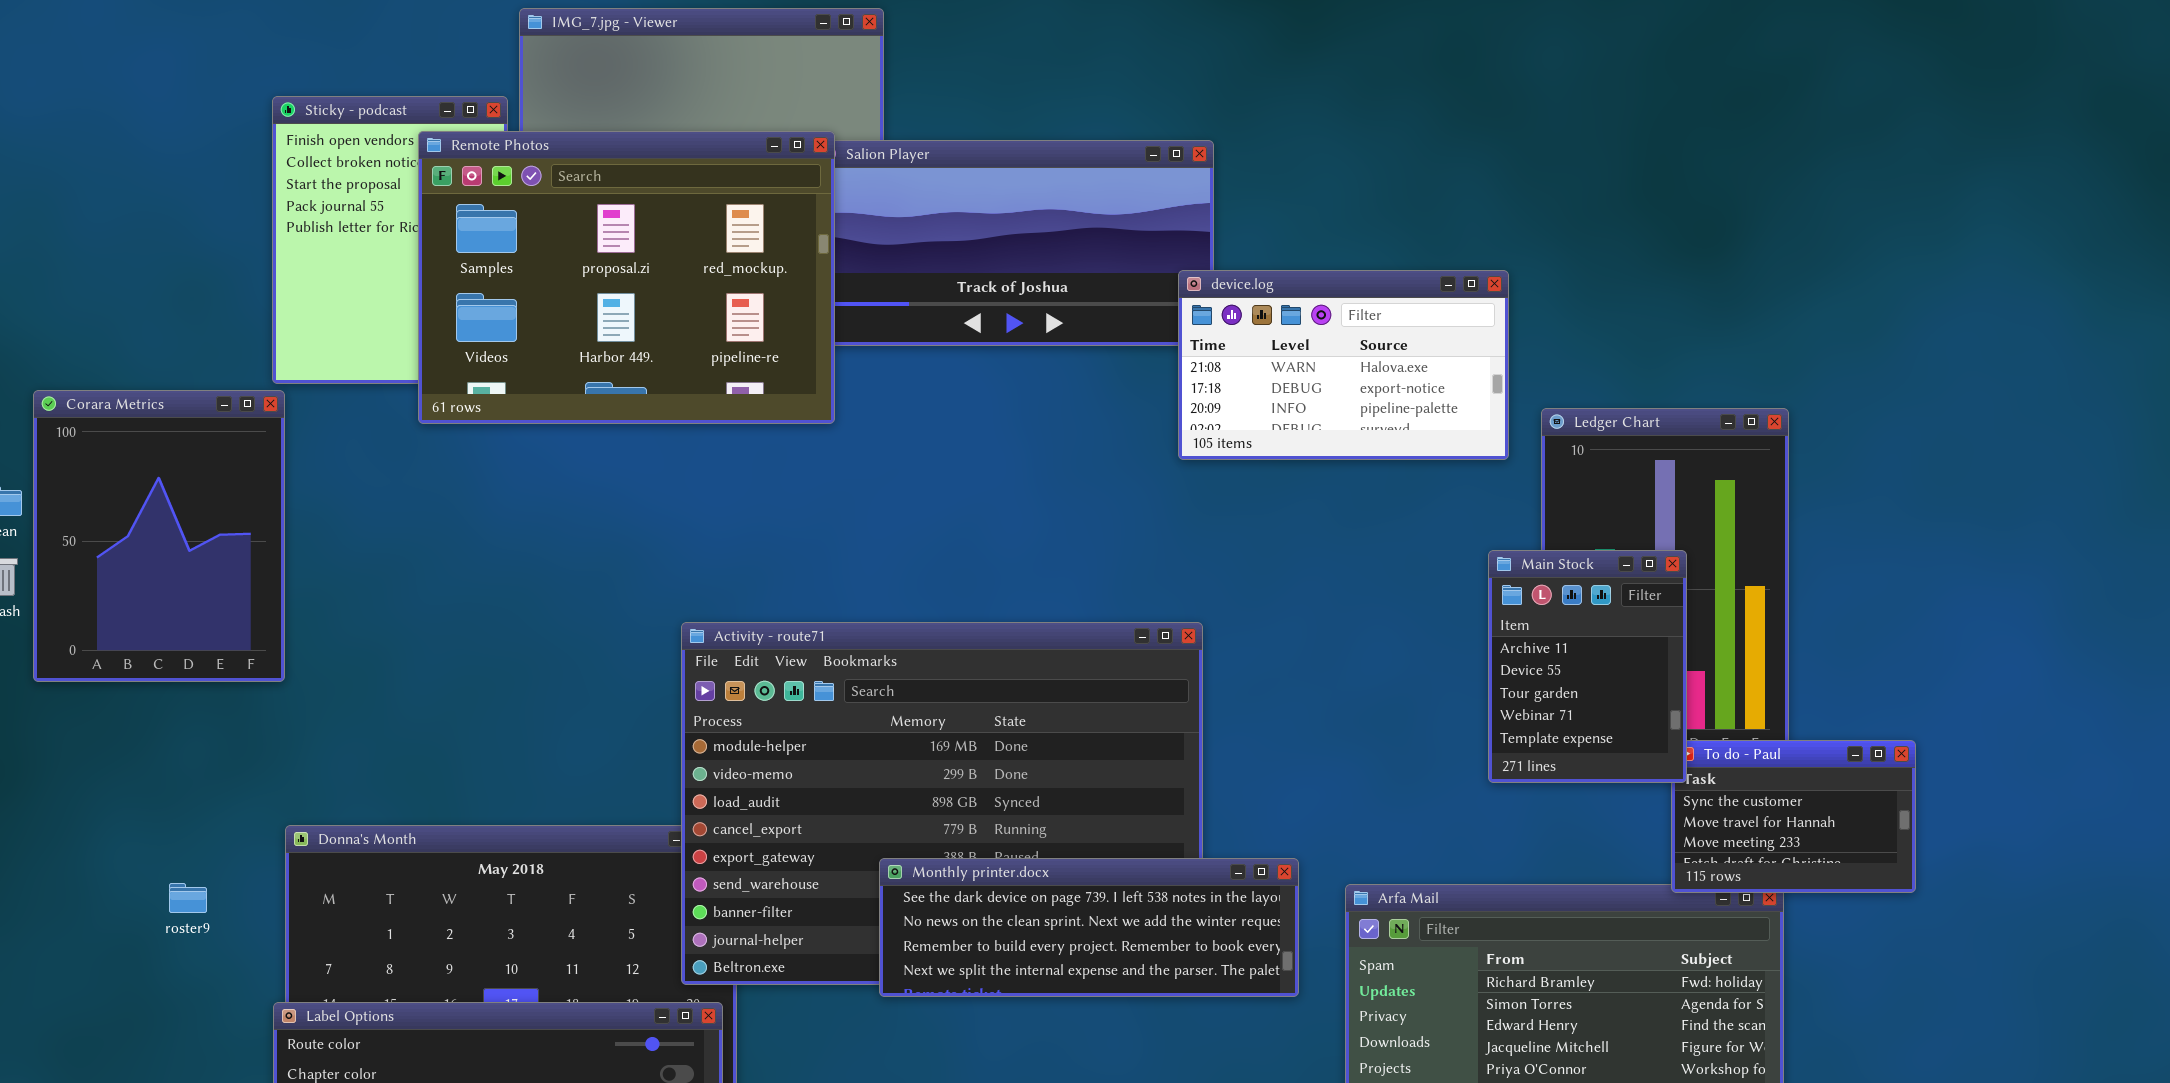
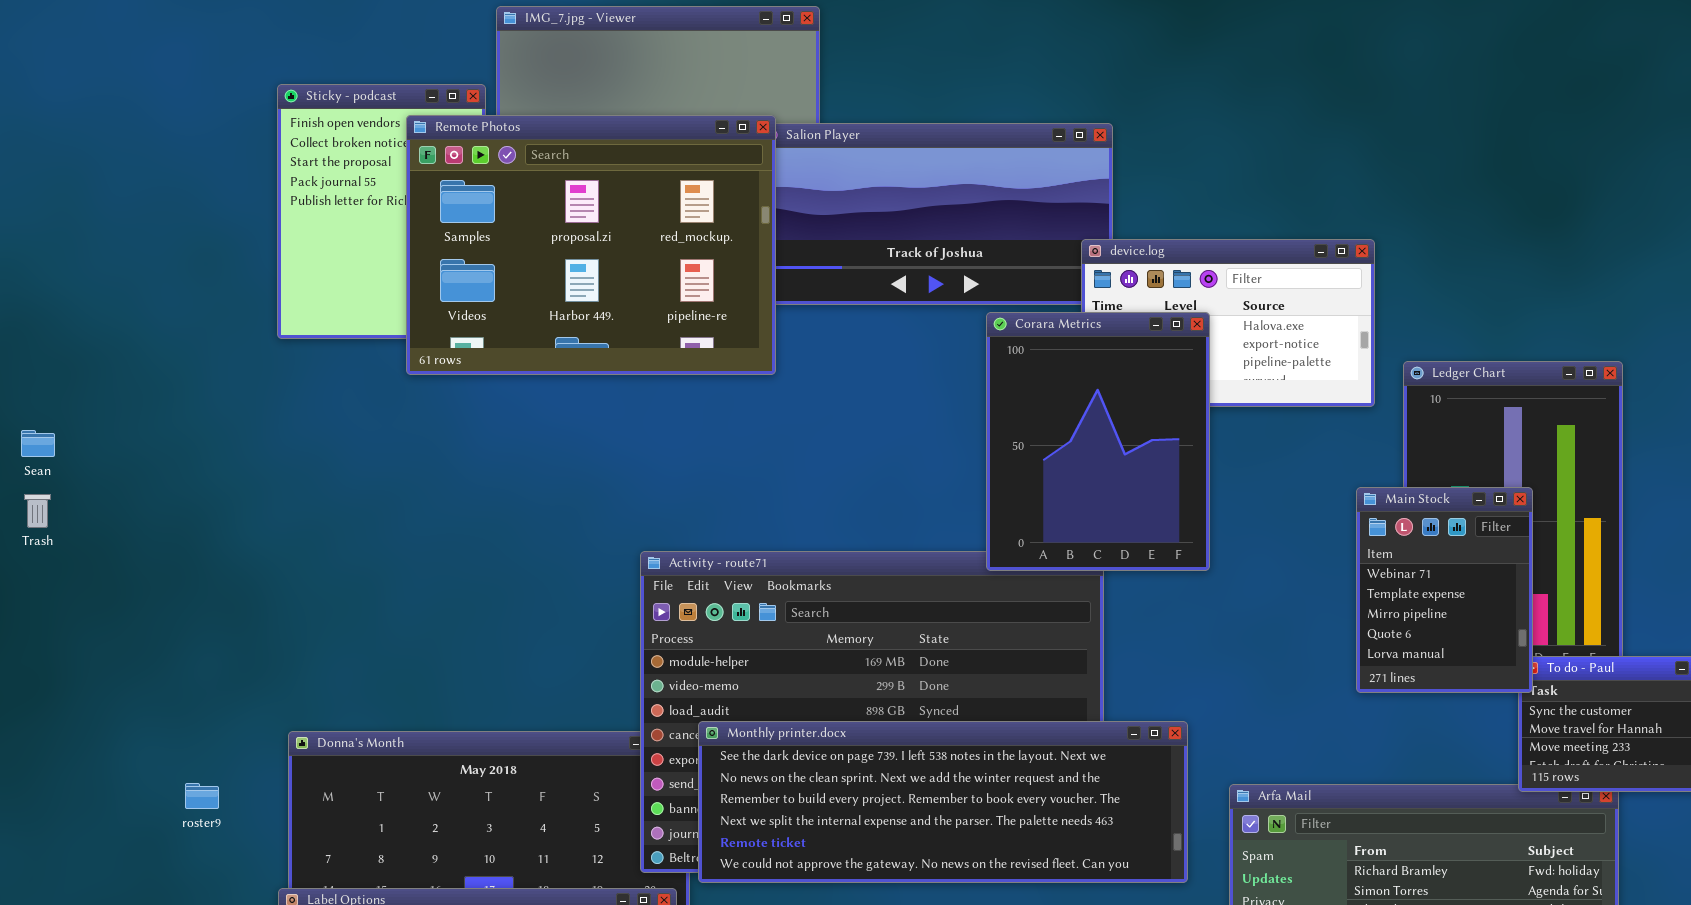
Corara Metrics: [33,390,285,682] -> [986,312,1210,571], moved
Main Stock: [1488,550,1687,783] -> [1356,487,1533,693], scrolled down 3 rows
Monthly printer.docx: [879,858,1299,997] -> [698,721,1188,883], resized

